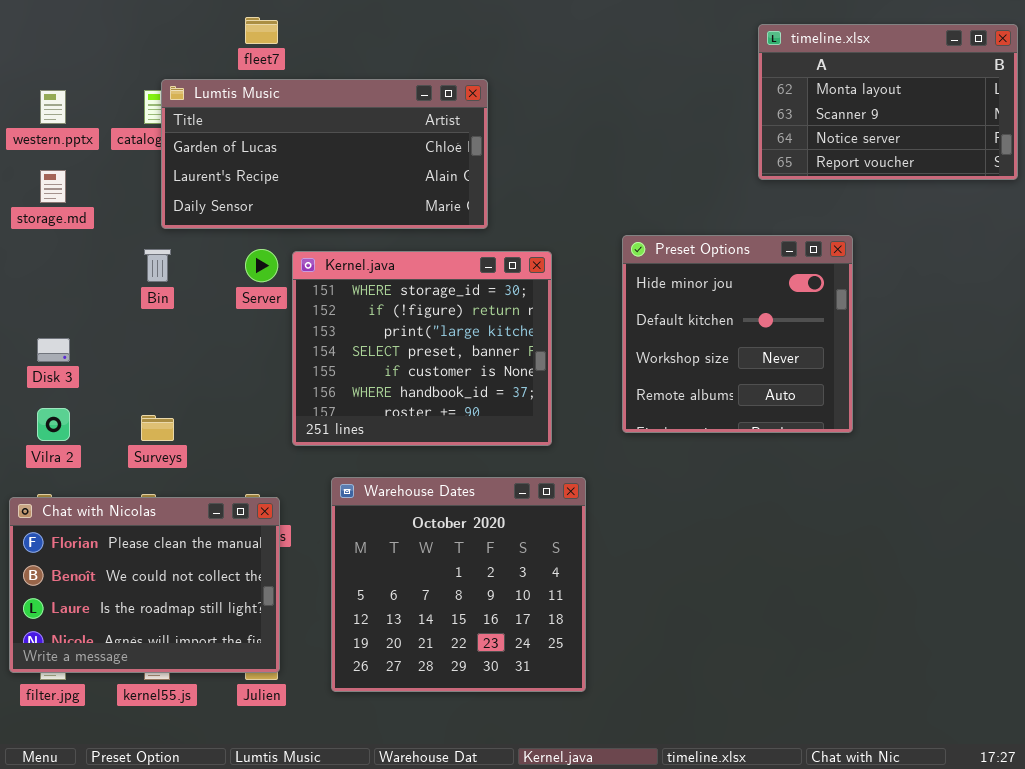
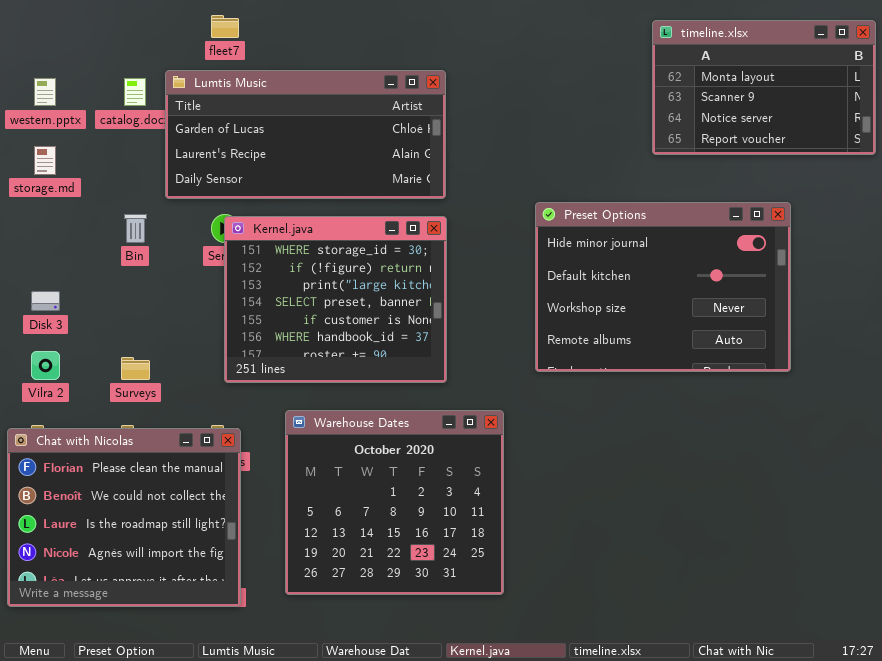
Lumtis Music: [161,79,488,229] -> [165,70,446,199], moved
Preset Options: [622,235,853,433] -> [535,202,791,372], resized
Kernel.java: [292,251,552,446] -> [224,216,447,383], moved
Chat with Nicolas: [9,497,280,673] -> [7,428,241,607], resized

